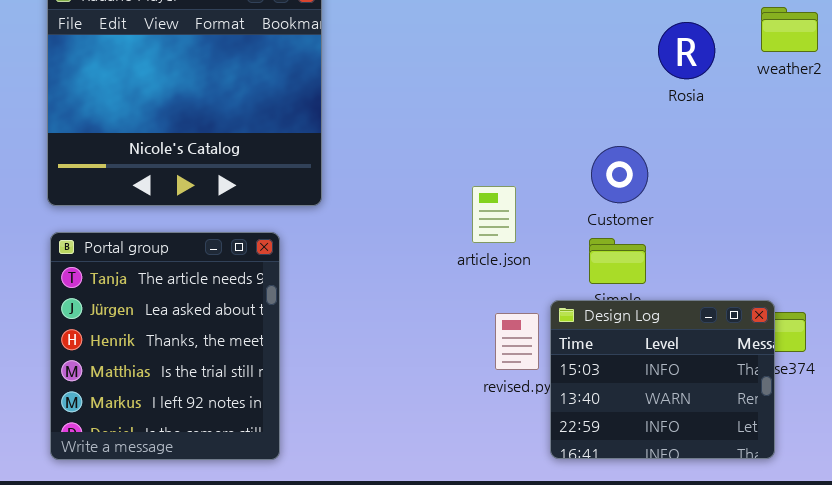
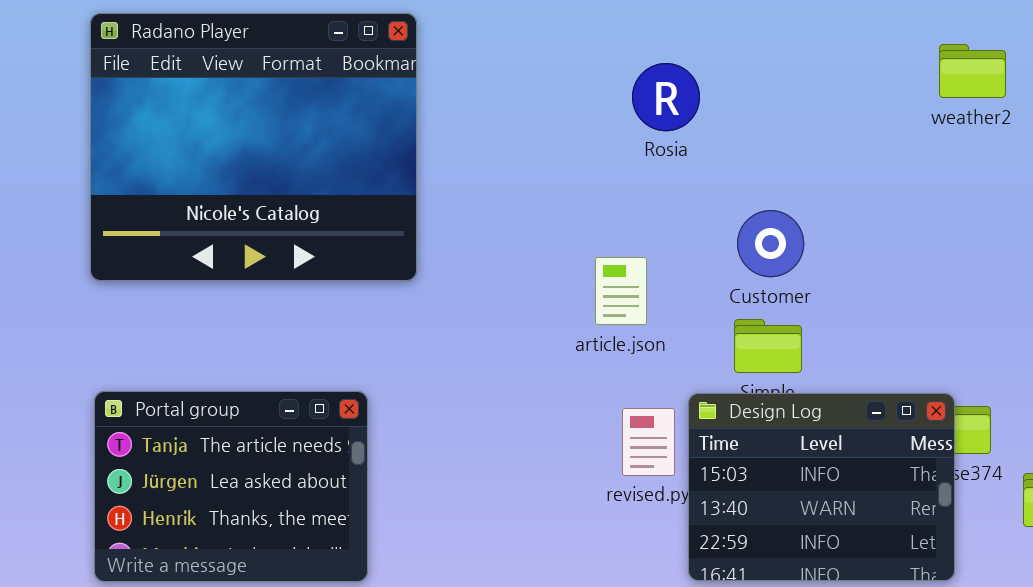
Rosia: [658,22,715,79] -> [632,63,700,131], moved
Portal group: [50,232,280,460] -> [94,391,368,582], resized

